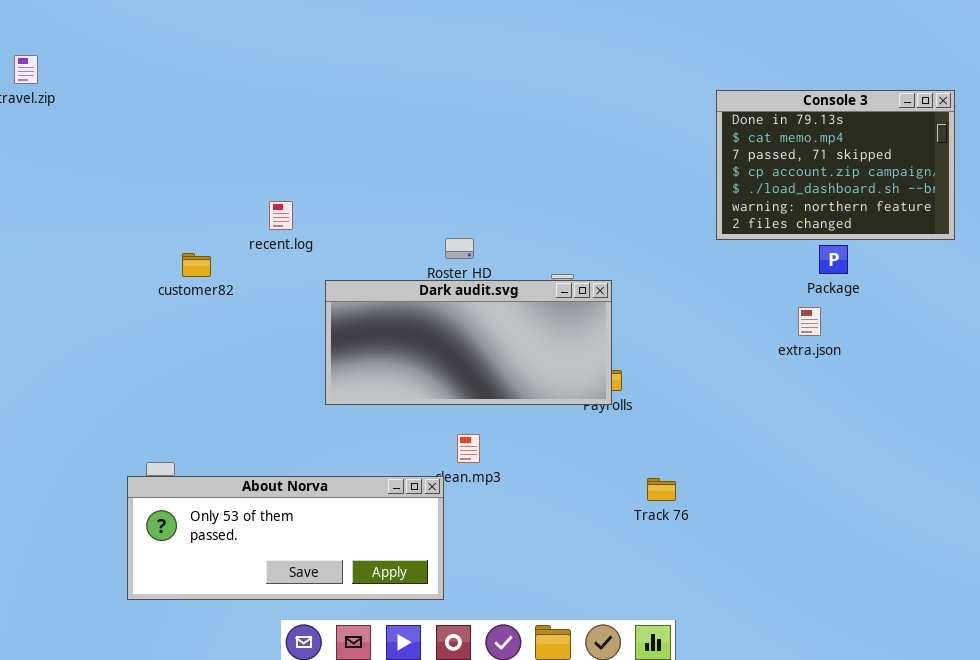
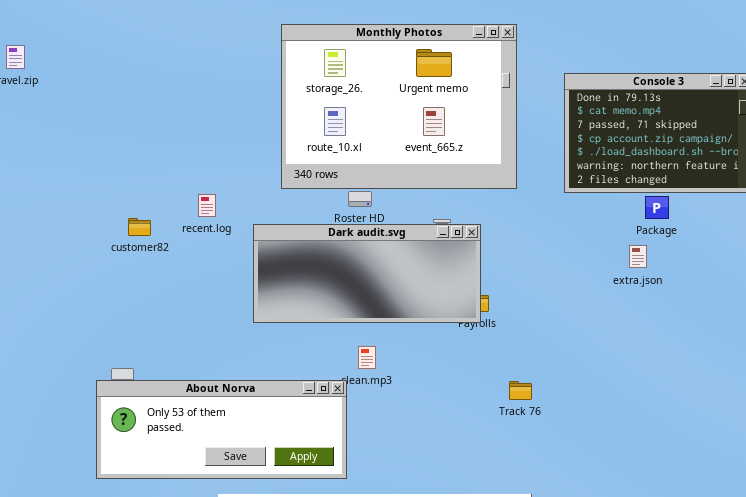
Monthly Photos: none -> [281,24,517,189], opened
recent.log: [269,201,293,230] -> [198,194,216,217], moved
customer82: [182,253,211,277] -> [128,218,151,236], moved

